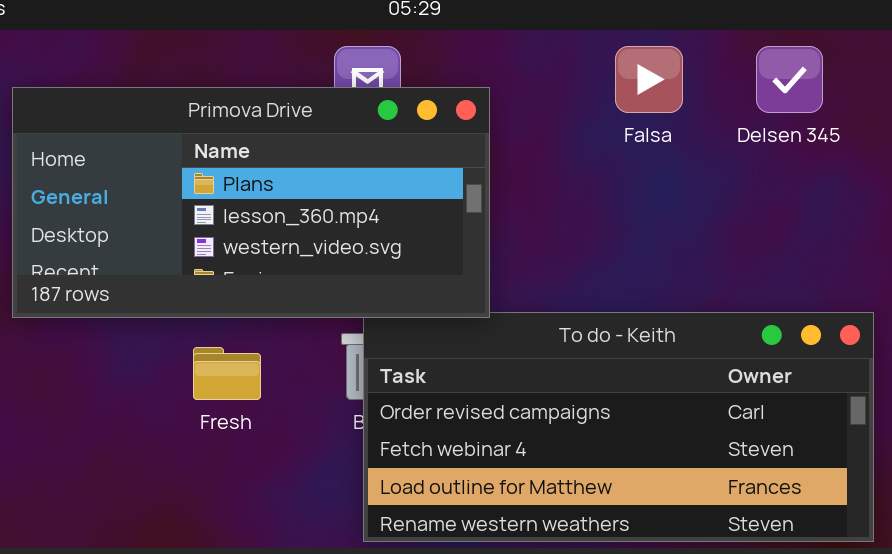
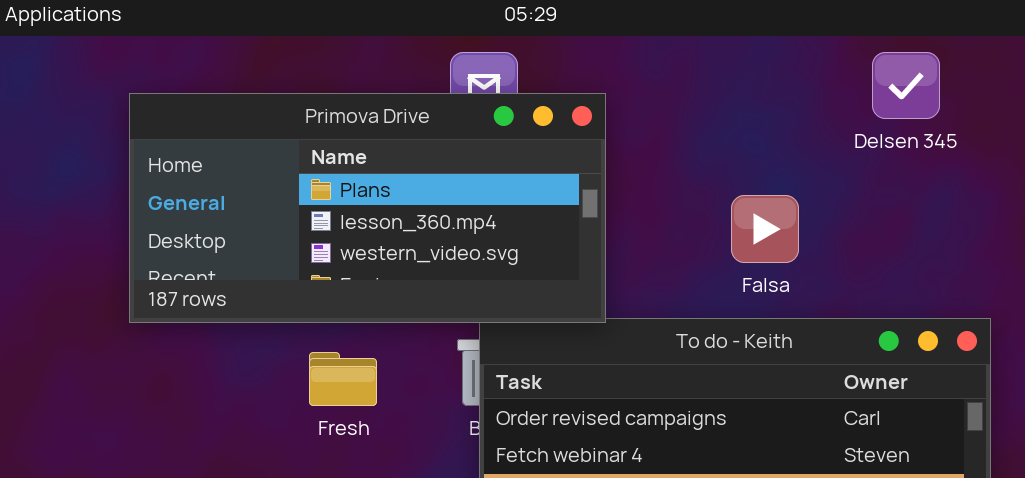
Falsa: [615,46,683,113] -> [731,195,799,263], moved

